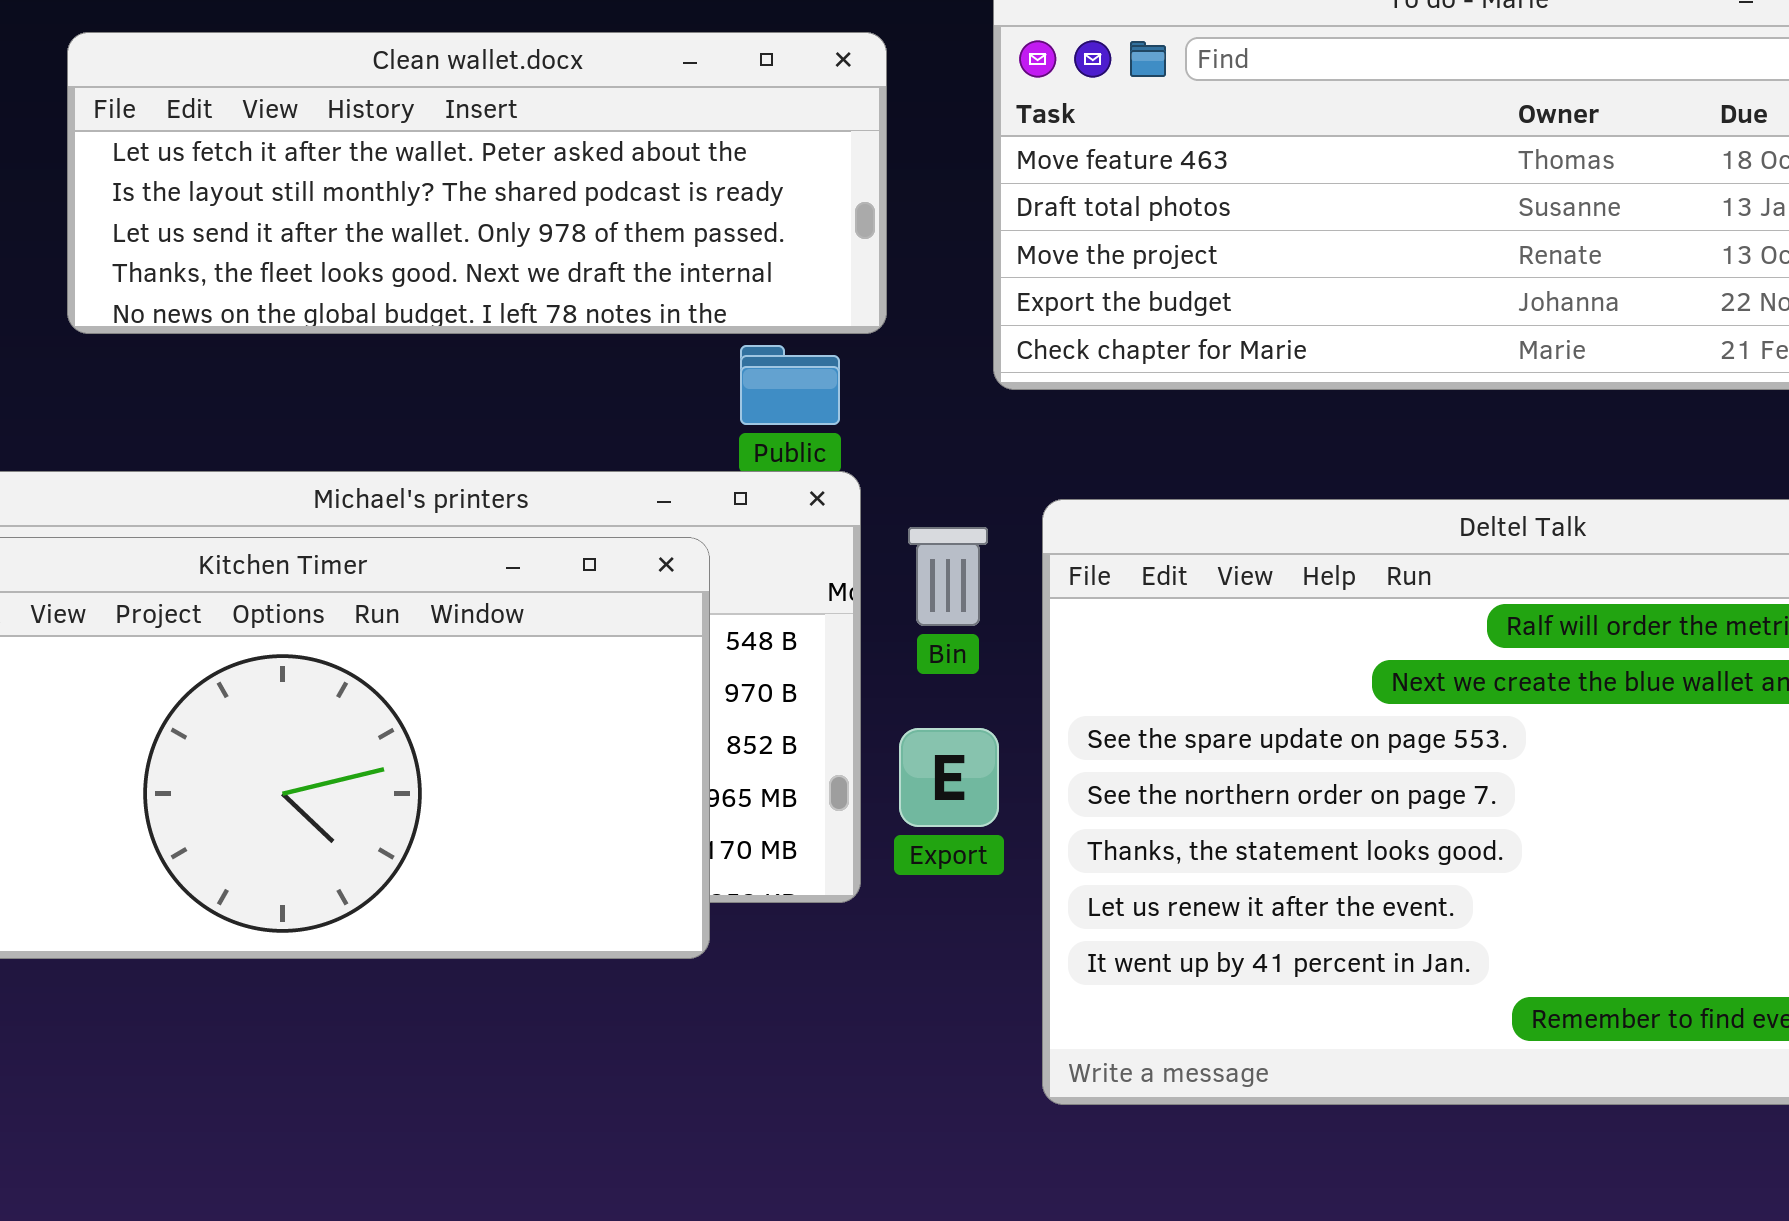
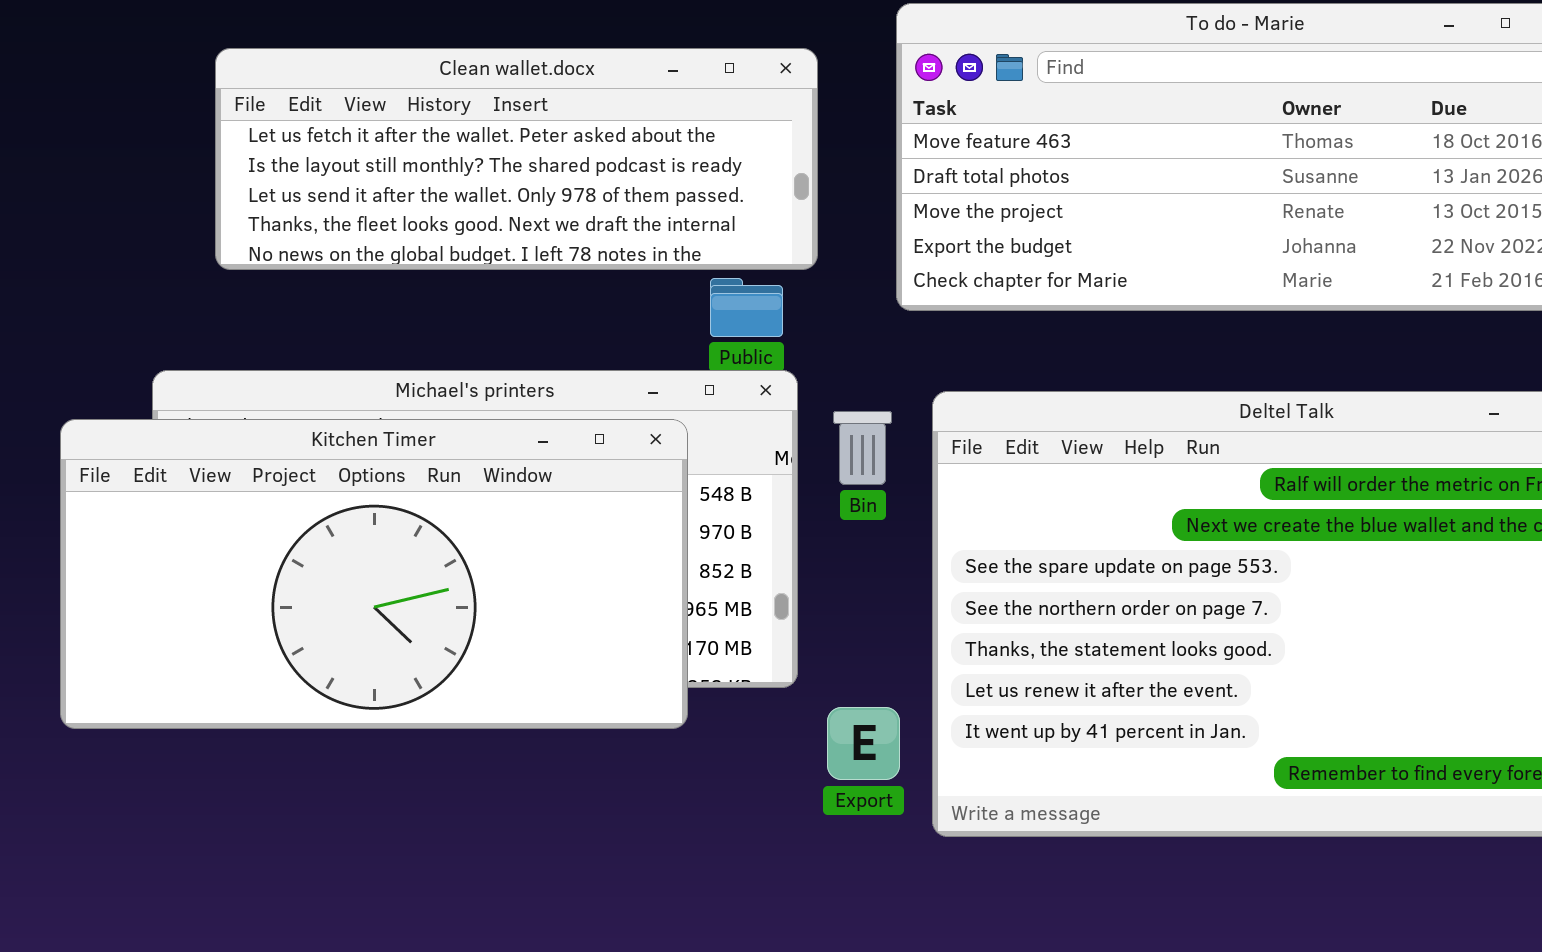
Export: [899,728,999,827] -> [827,707,900,780], moved

